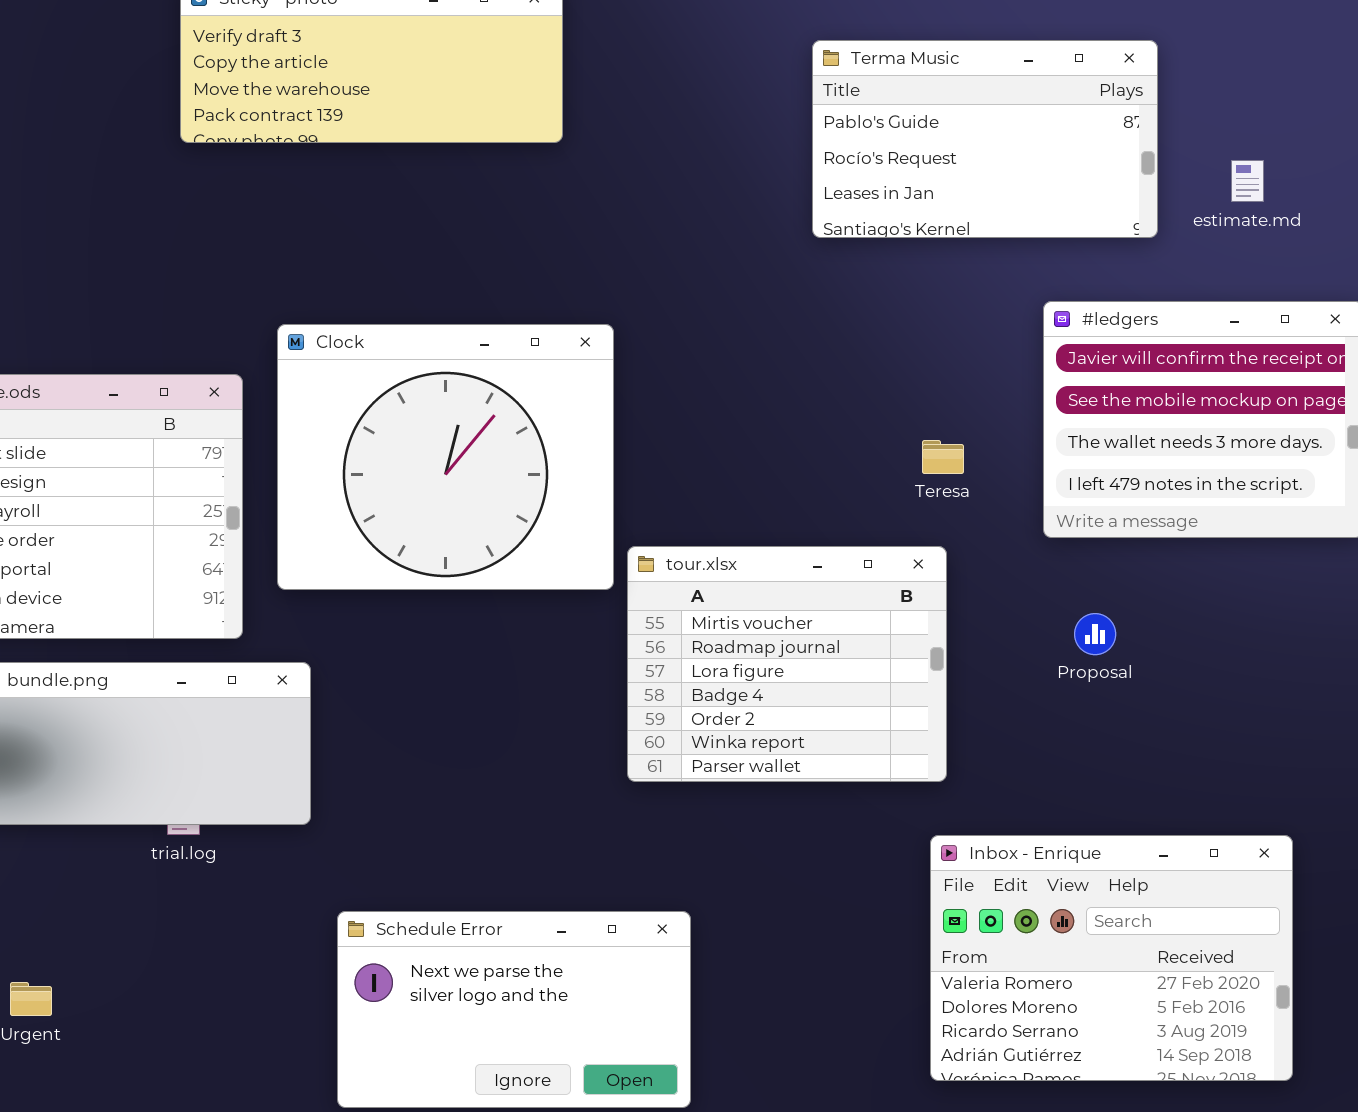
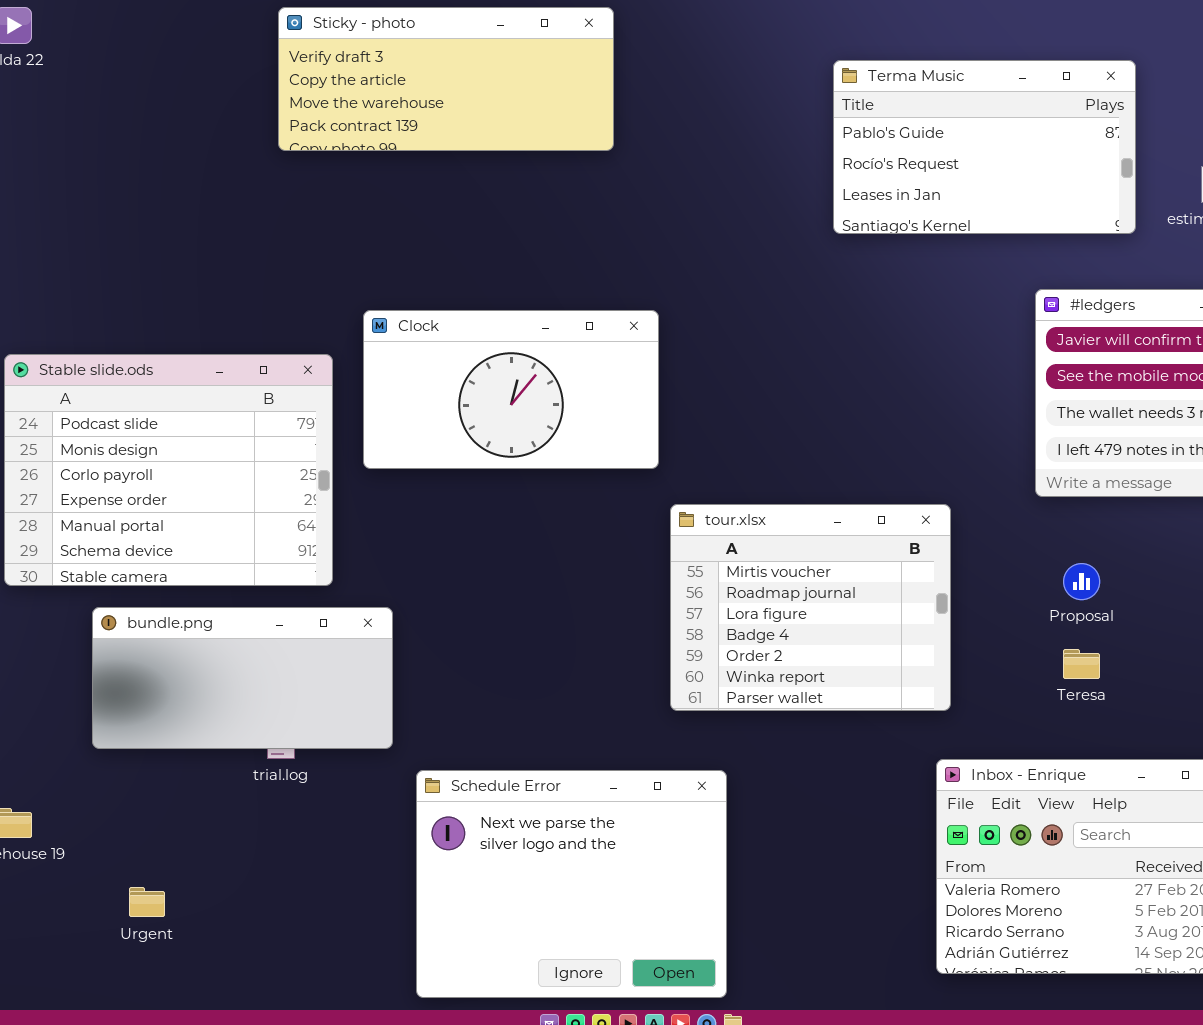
Clock: [277,324,614,590] -> [363,310,659,469], resized
Teresa: [922,440,964,474] -> [1063,649,1100,679], moved
Schedule Error: [337,911,691,1108] -> [416,770,727,998], resized

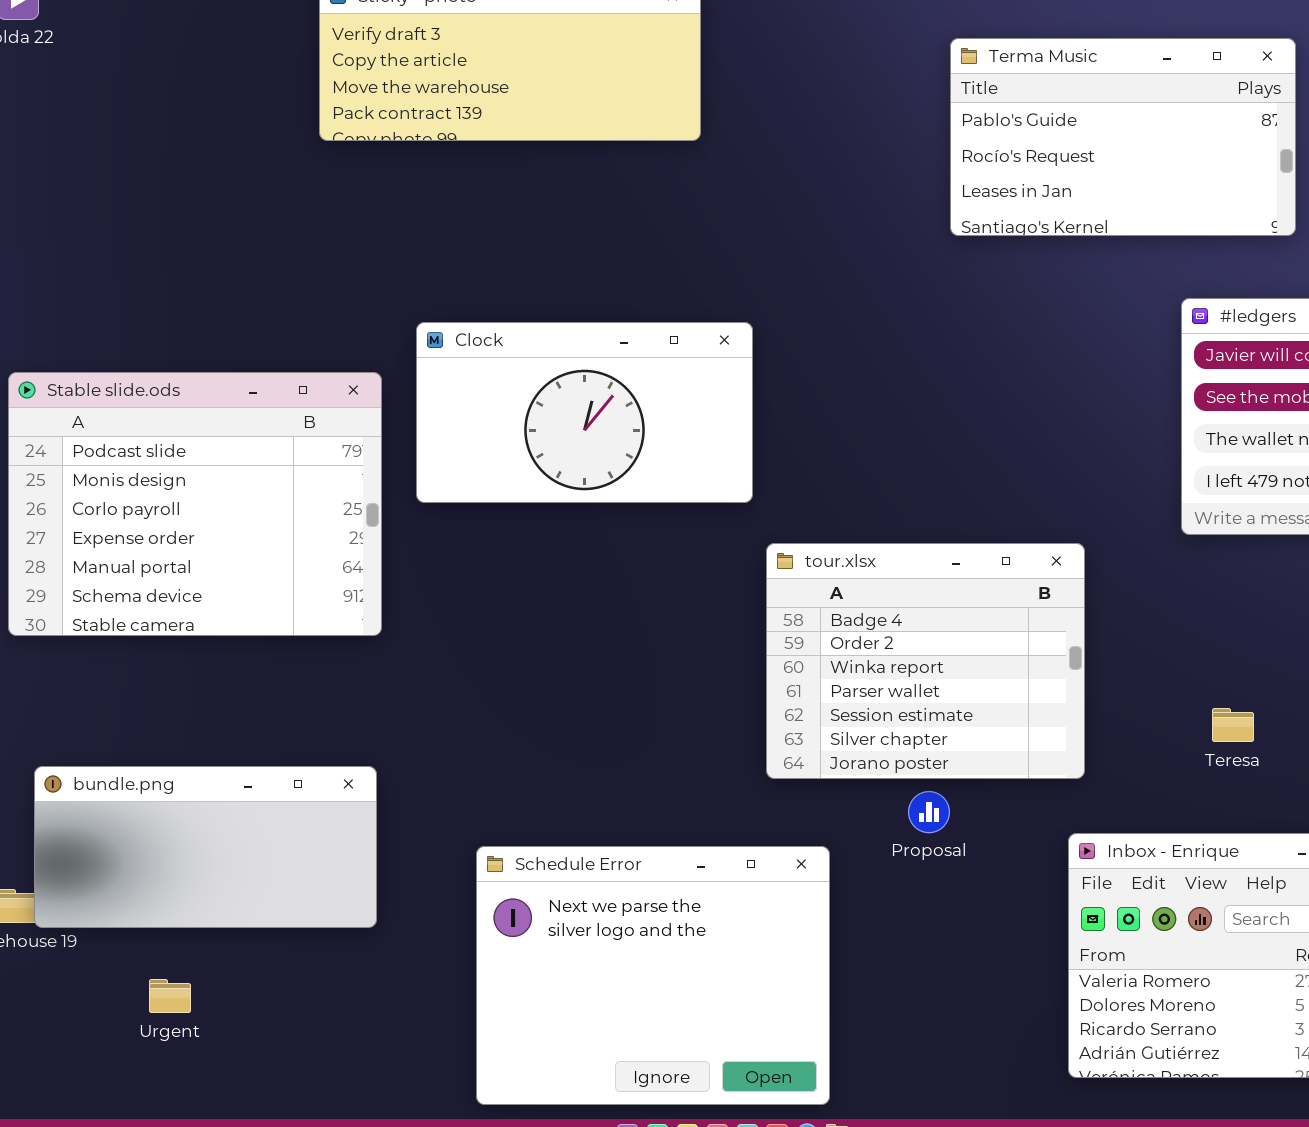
tour.xlsx: [670,504,951,711] -> [766,543,1085,779], scrolled down 3 rows
Proposal: [1063,563,1100,600] -> [908,791,950,833], moved
bundle.png: [92,607,393,749] -> [34,766,377,928], moved

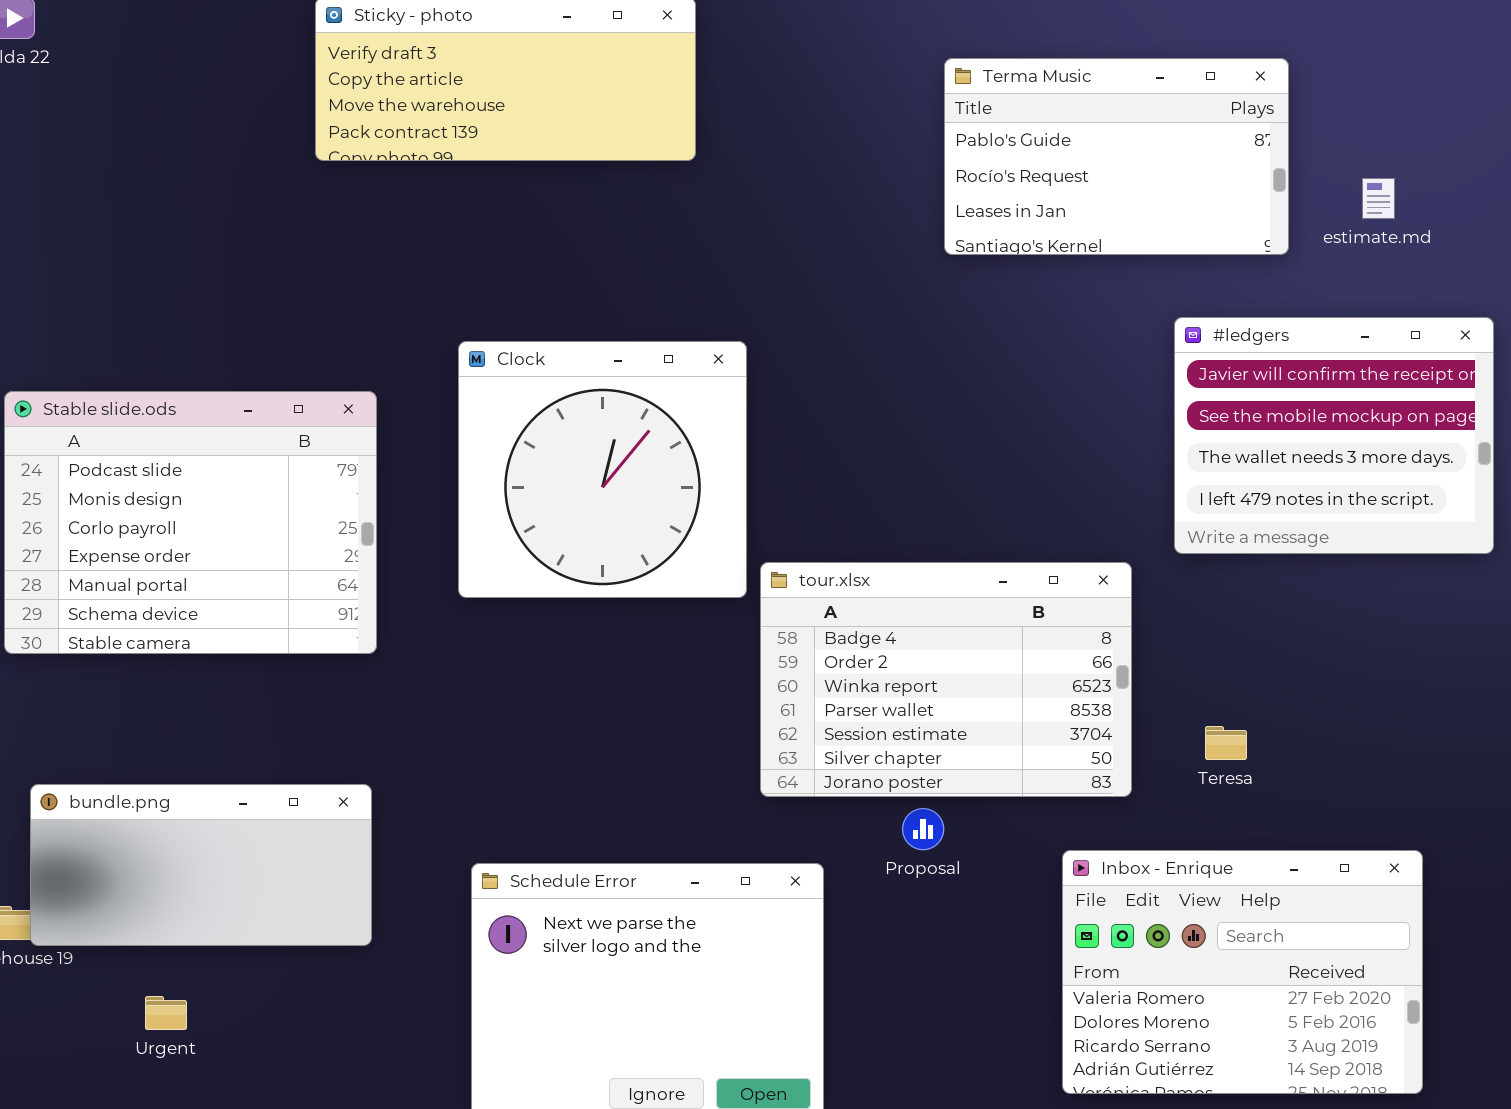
Clock: [416,322,753,503] -> [458,341,747,598], resized
tour.xlsx: [766,543,1085,779] -> [760,562,1132,797], resized

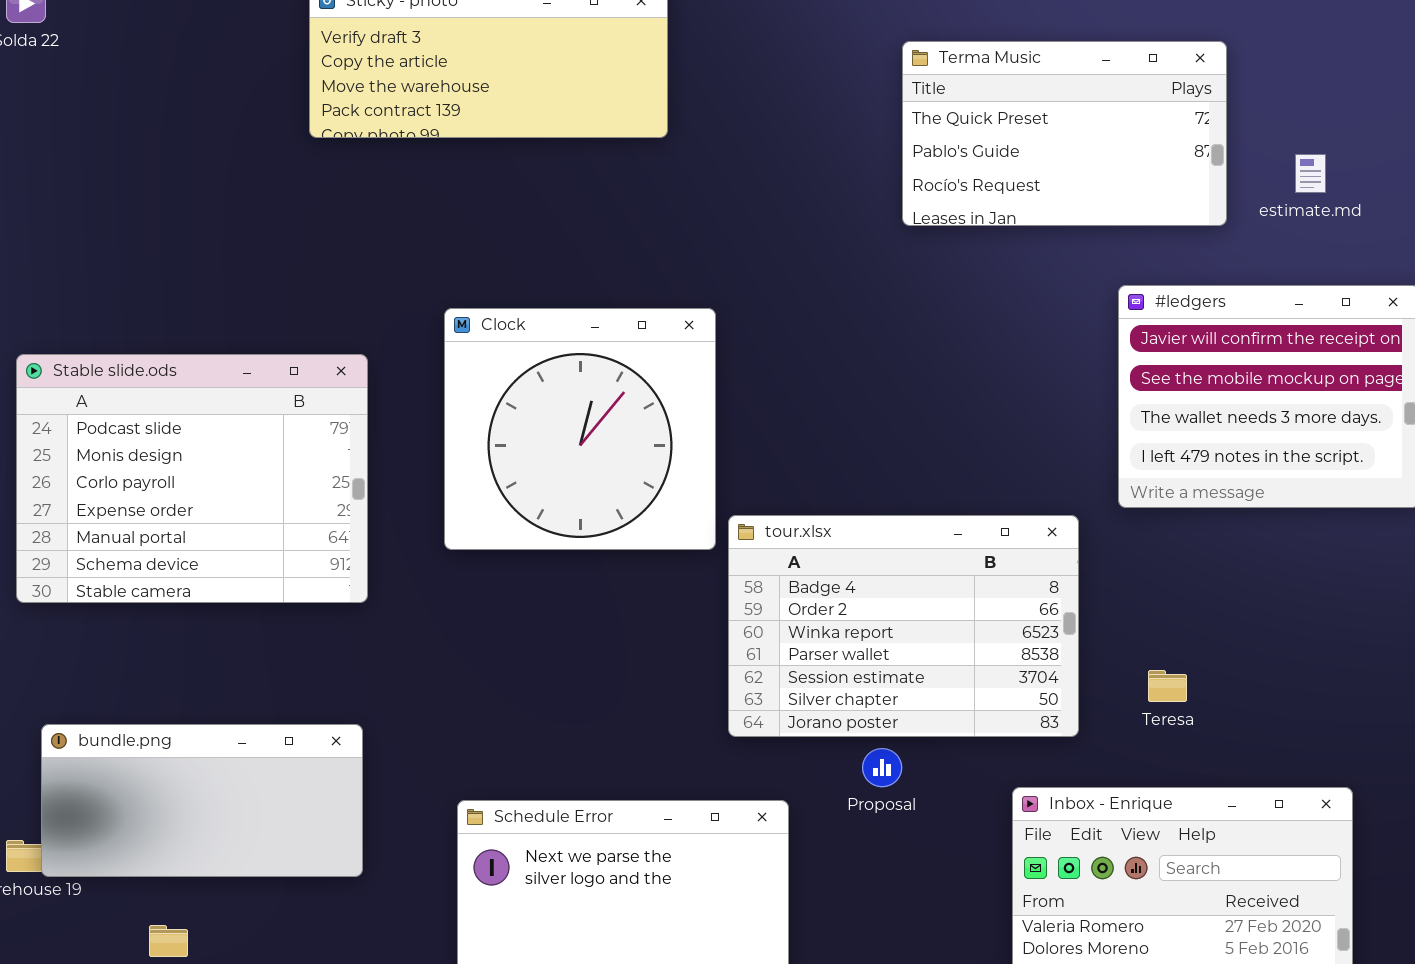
Terma Music: [944,58,1289,255] -> [902,41,1227,226], scrolled up 1 row

